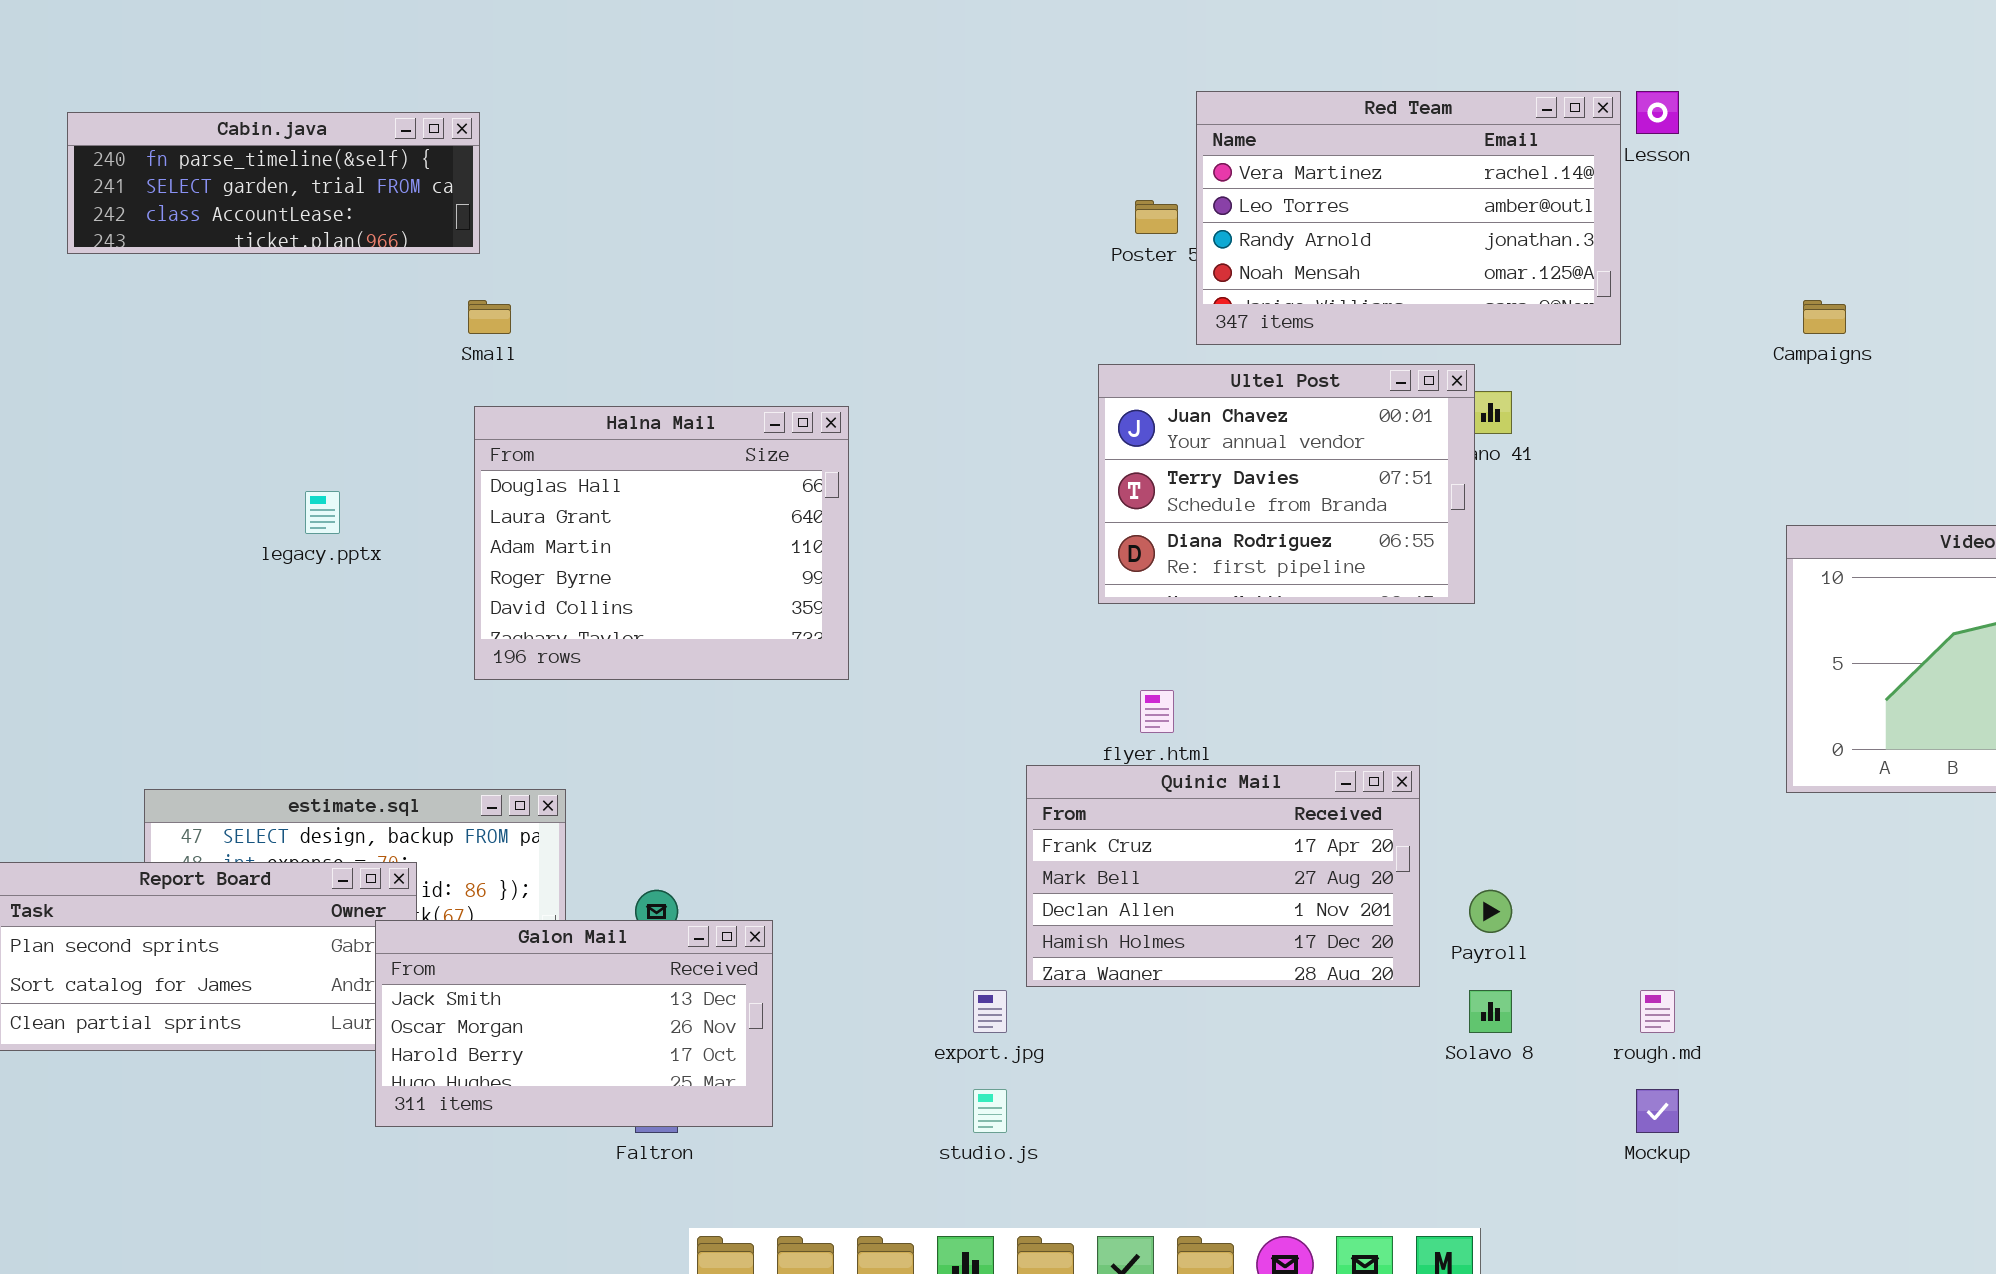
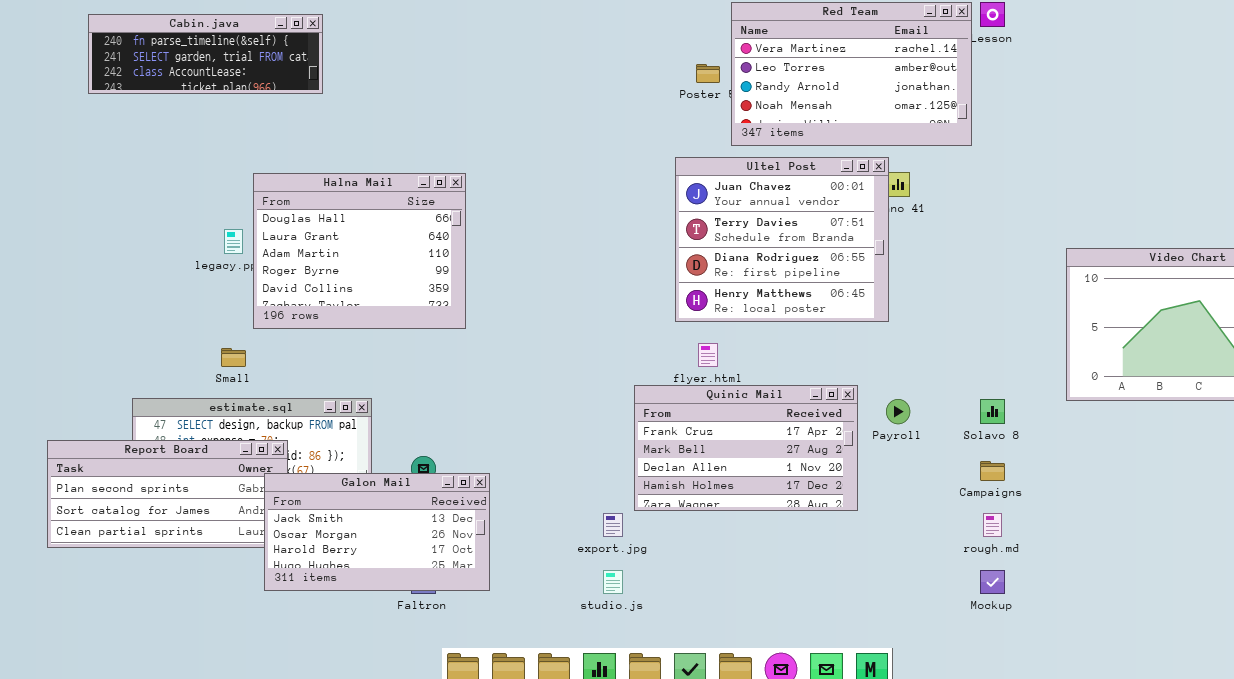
Small: [468,300,511,334] -> [221,348,246,367], moved
Campaigns: [1803,300,1846,334] -> [980,461,1005,481], moved
Ultel Post: [1098,364,1475,604] -> [675,157,889,322], resized
Halna Mail: [474,406,849,680] -> [253,173,466,329], moved
Payroll: [1469,890,1512,933] -> [886,399,910,424], moved
Solavo 8: [1469,990,1512,1033] -> [980,399,1005,424], moved

